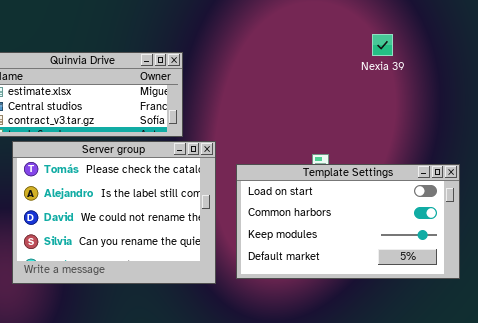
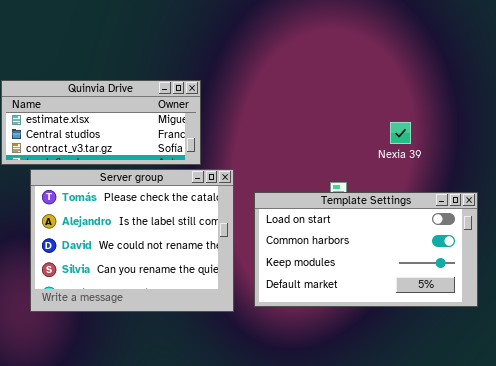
Nexia 39: [372,34,393,56] -> [390,122,411,144], moved

